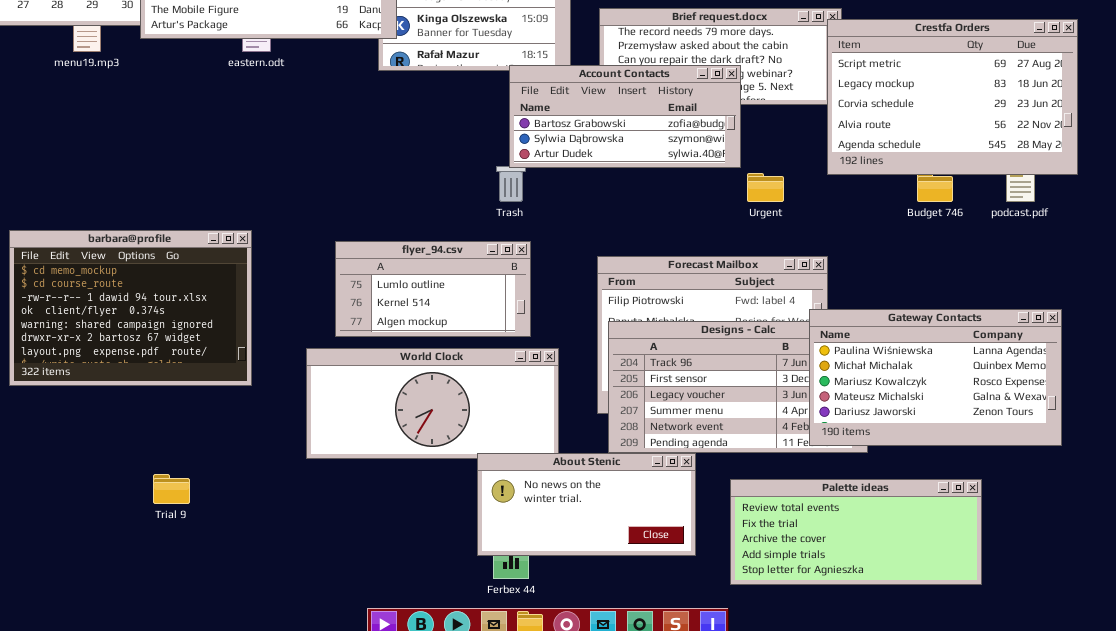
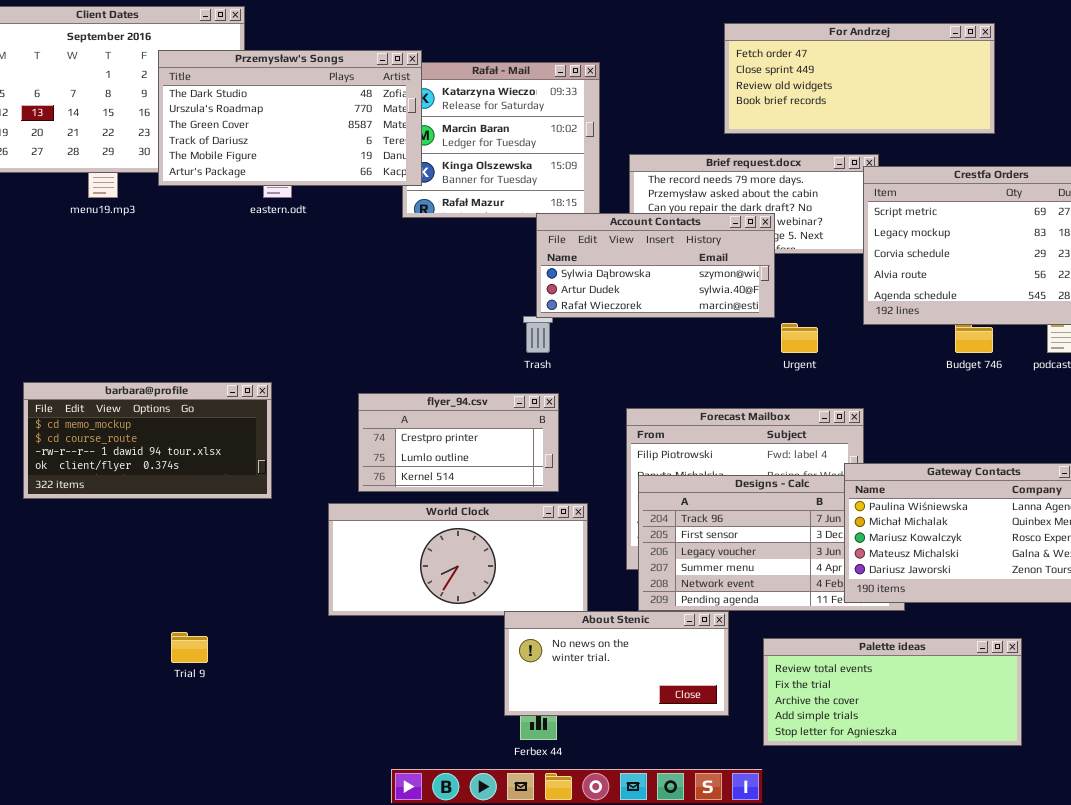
Account Contacts: [509,65,741,168] -> [536,213,775,318], scrolled down 1 row
barbara@profile: [9,230,252,386] -> [23,382,272,499], resized
flyer_94.csv: [335,241,531,337] -> [358,393,559,492], scrolled up 1 row

